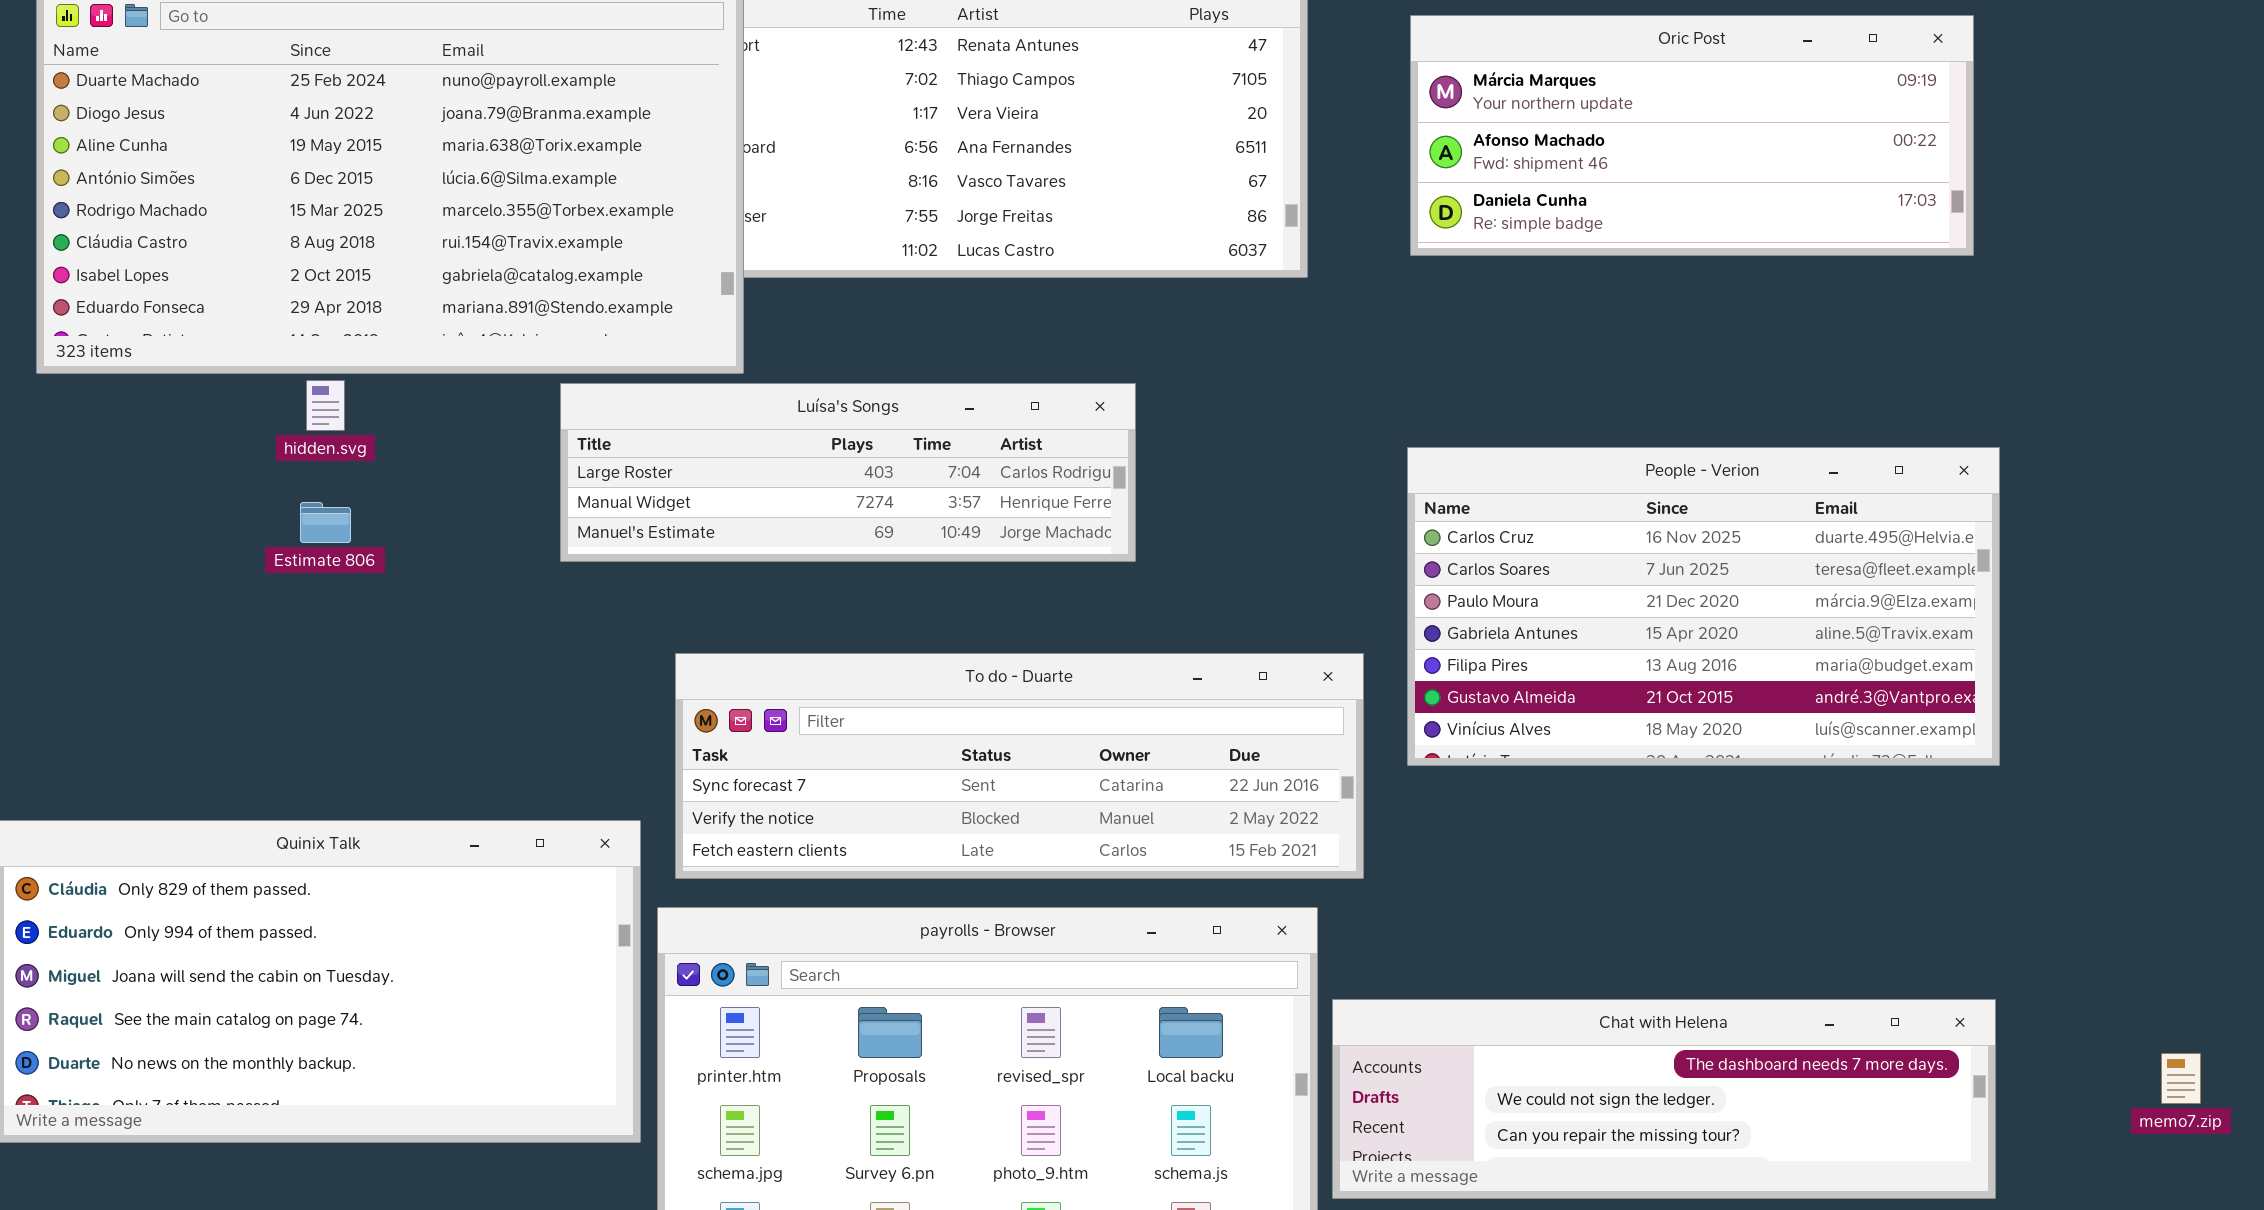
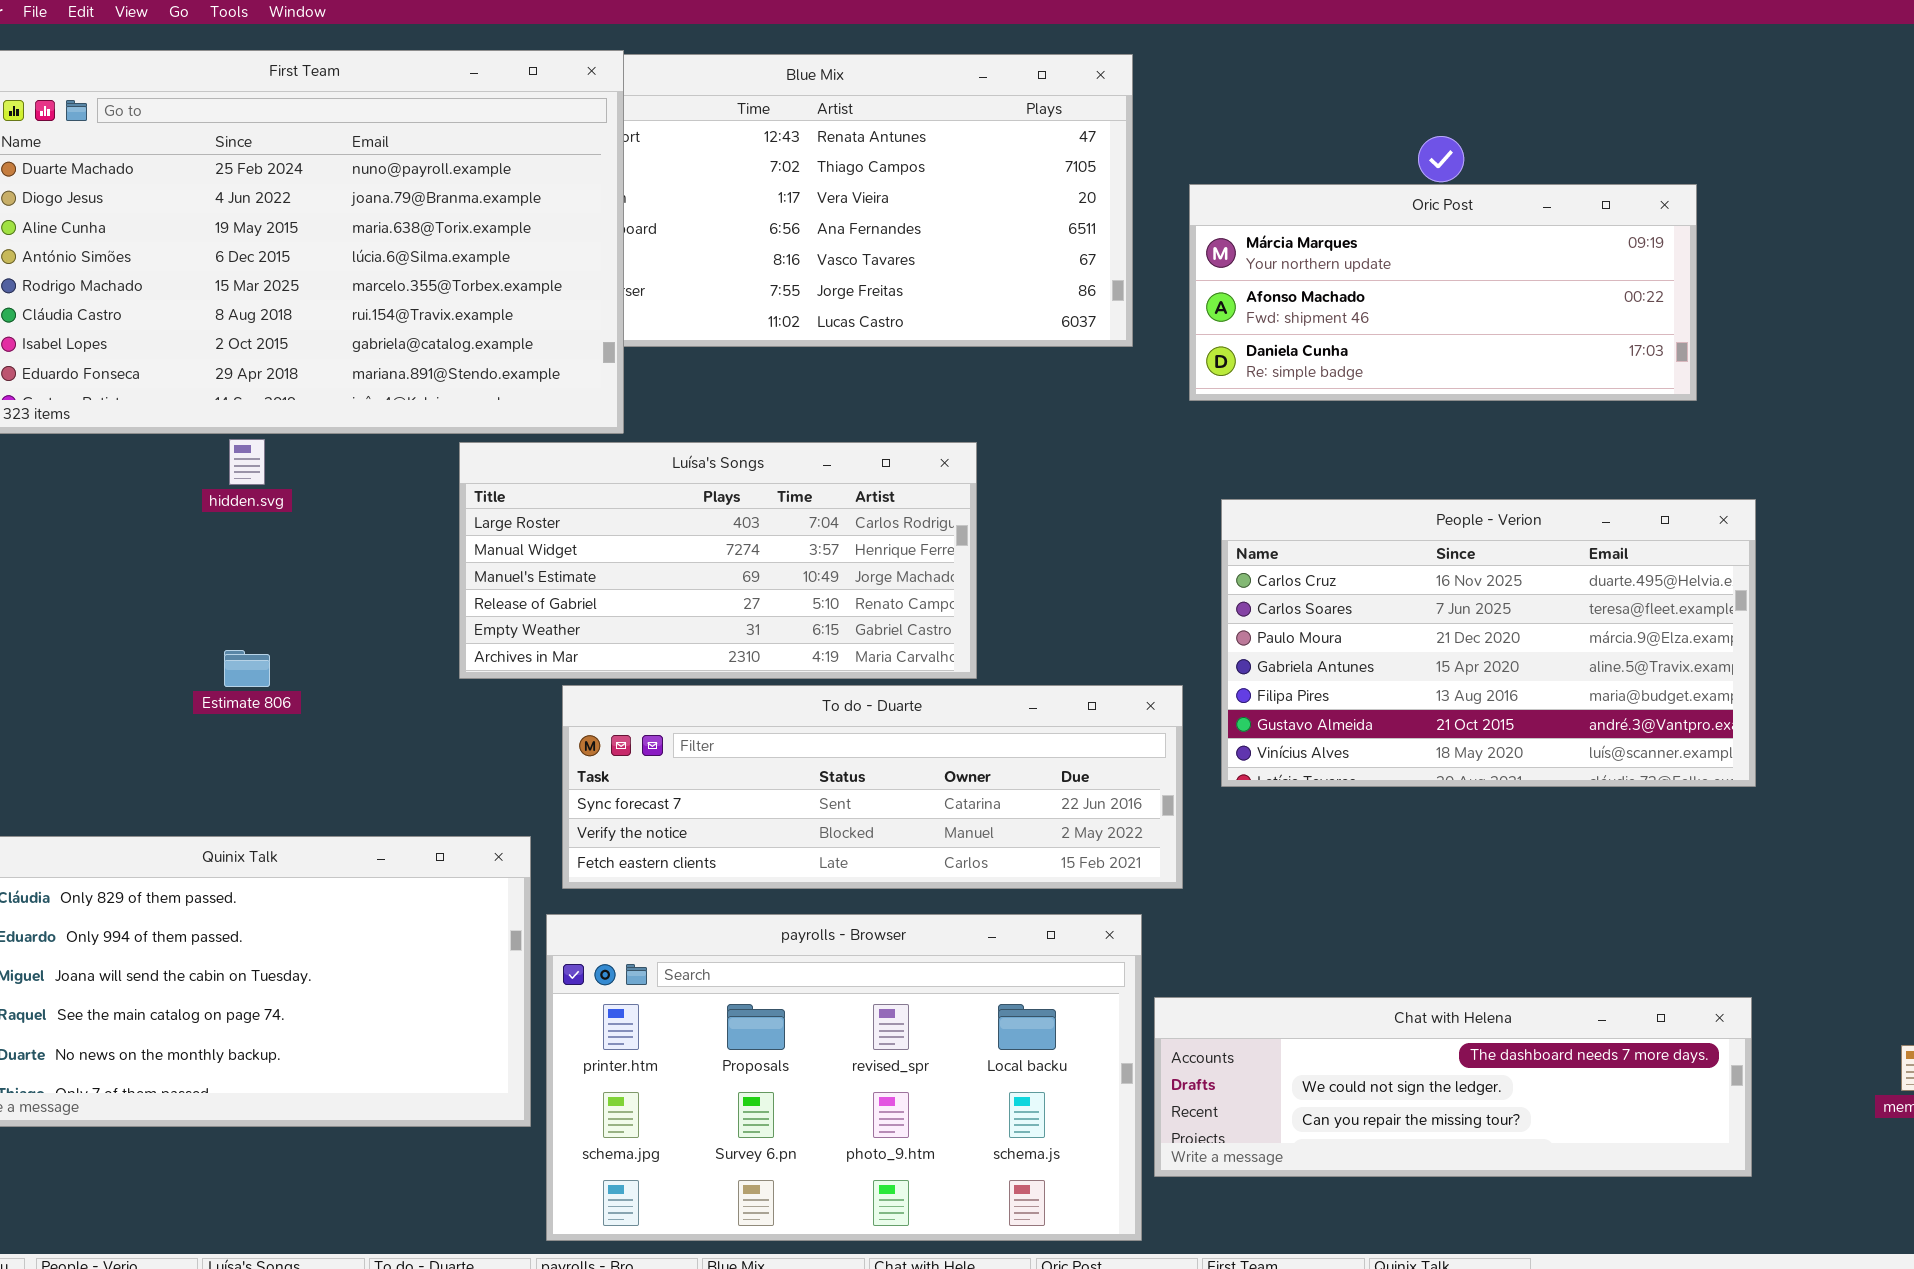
Oric Post: [1410,15,1974,256] -> [1189,184,1697,401], moved
Luísa's Songs: [560,383,1136,562] -> [459,442,977,679], resized
Estimate 806: [300,502,351,543] -> [224,650,270,687], moved

